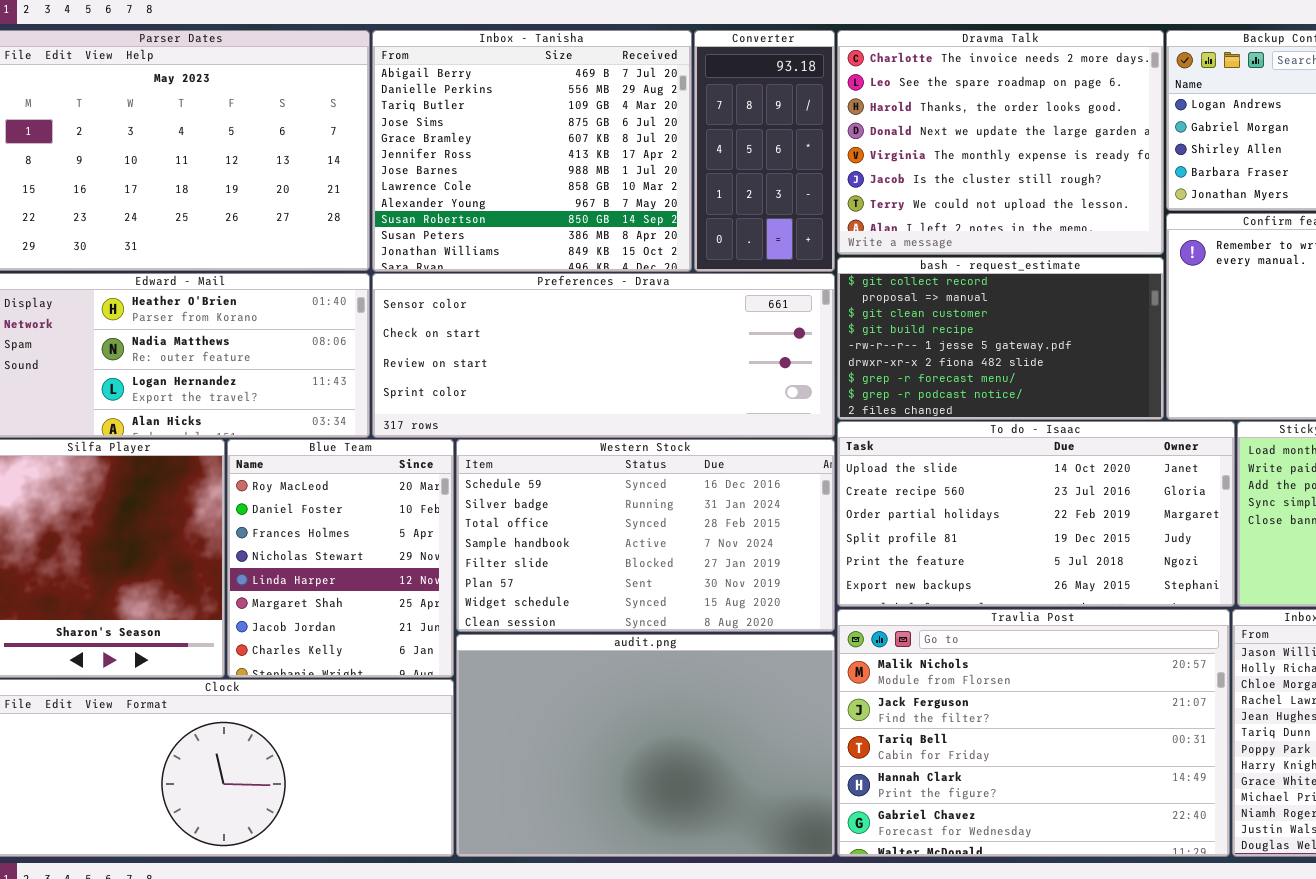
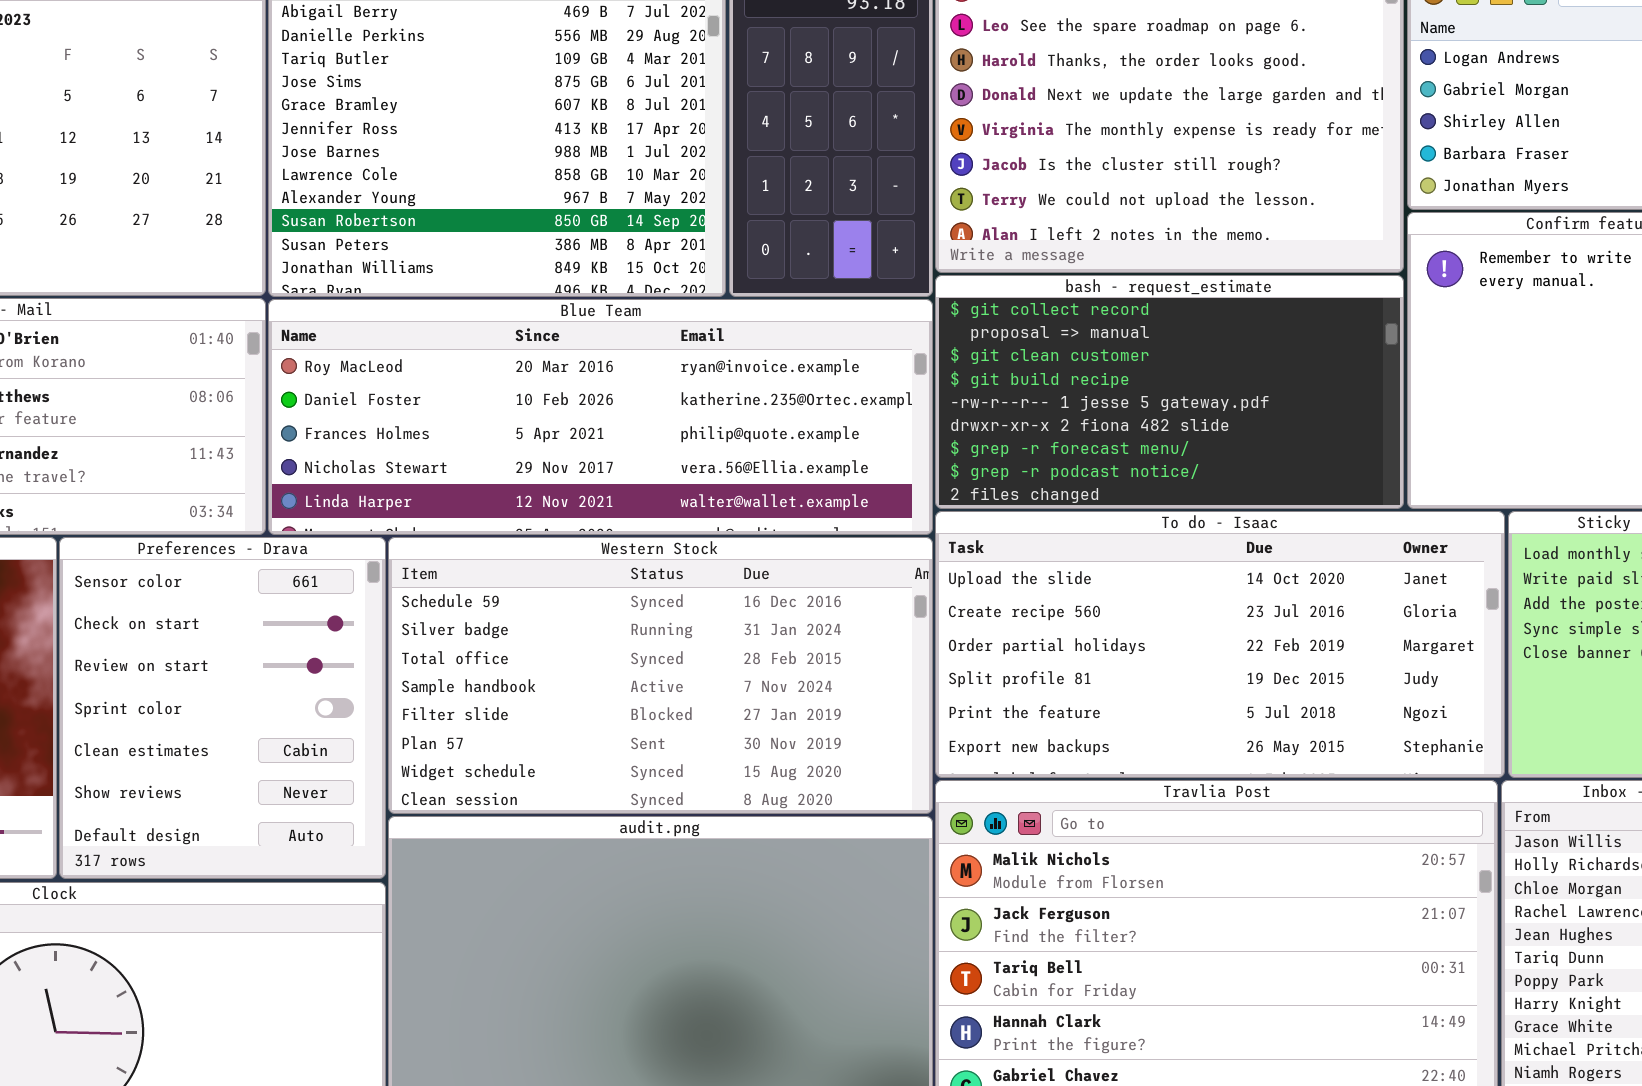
Preferences - Drava: [372,273,835,438] -> [59,537,386,879], moved, resized
Blue Team: [227,439,454,678] -> [268,299,933,535], moved, resized

